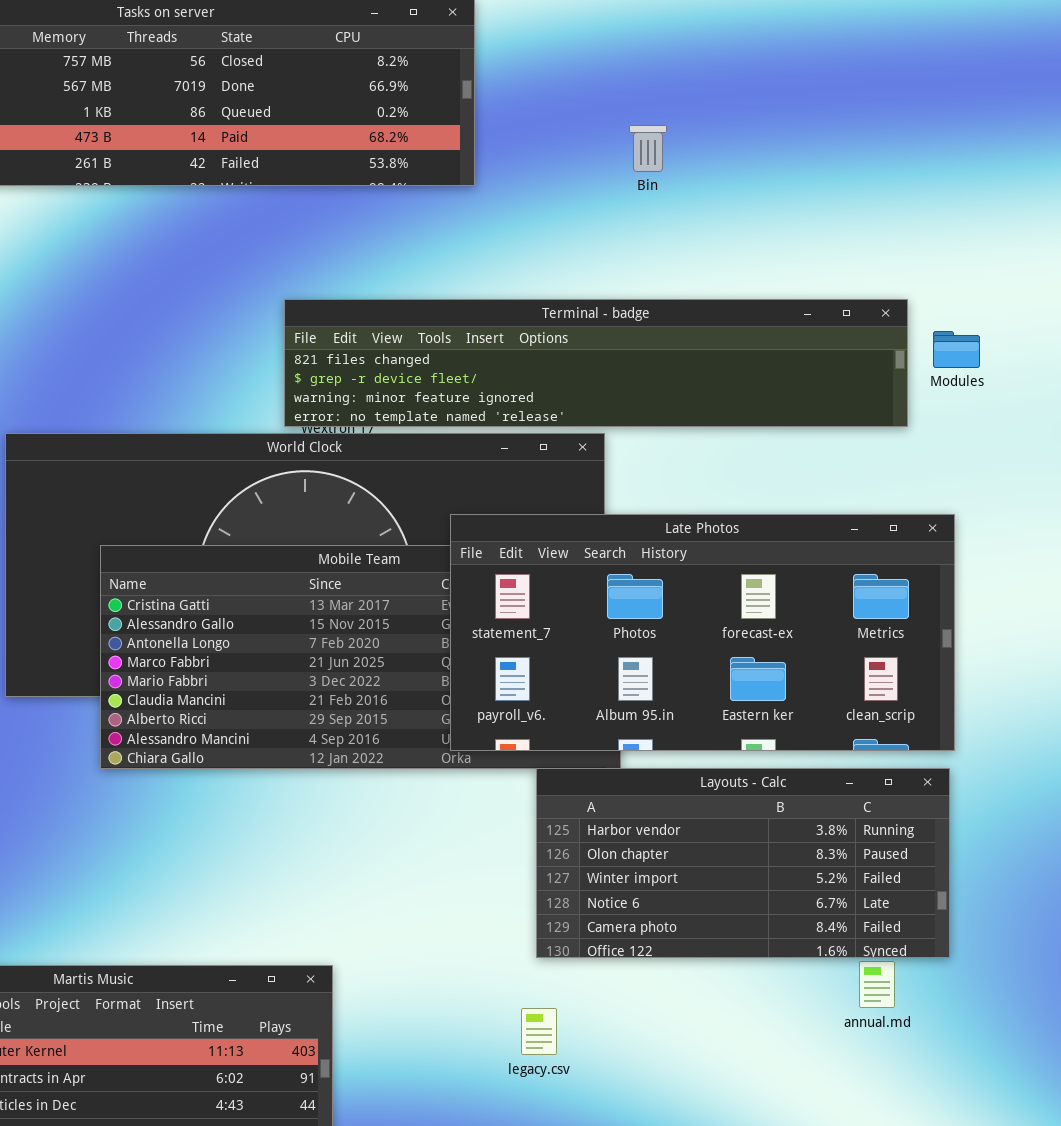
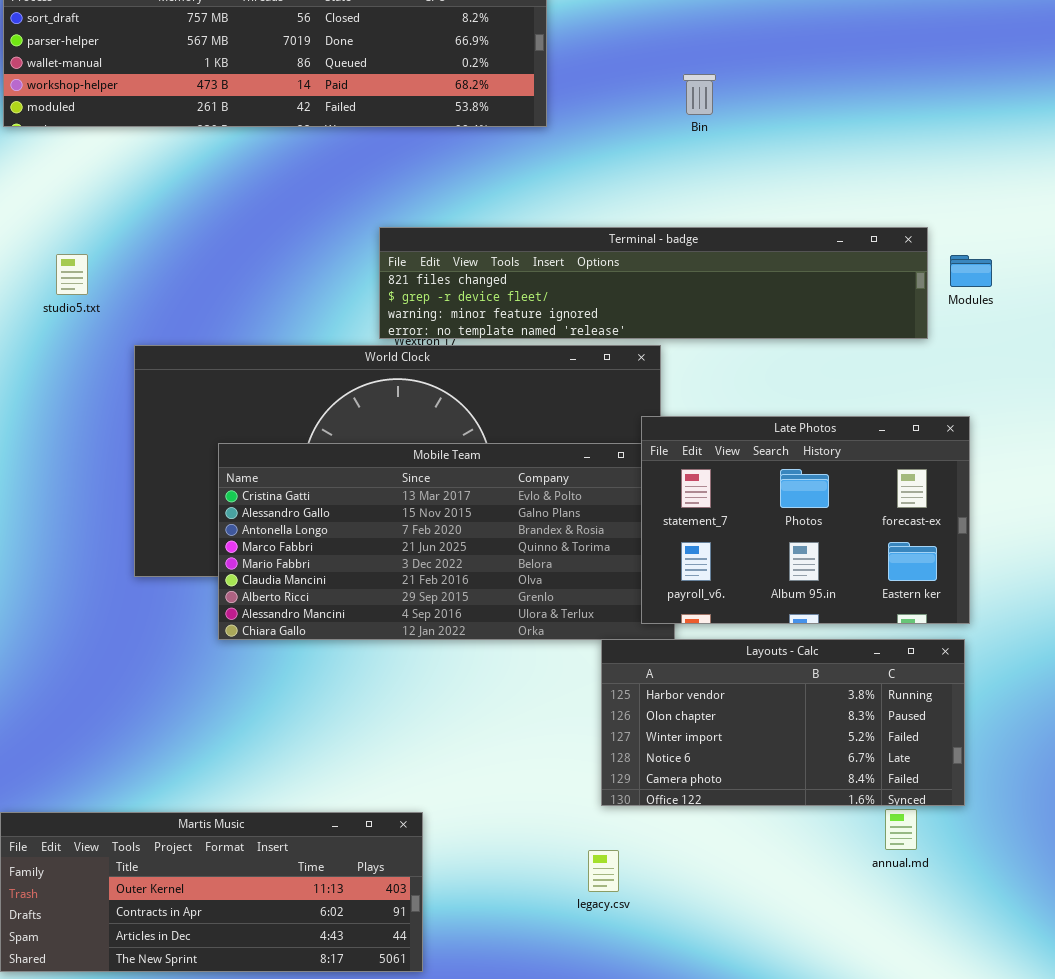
Late Photos: [450,514,955,751] -> [641,416,970,624], resized

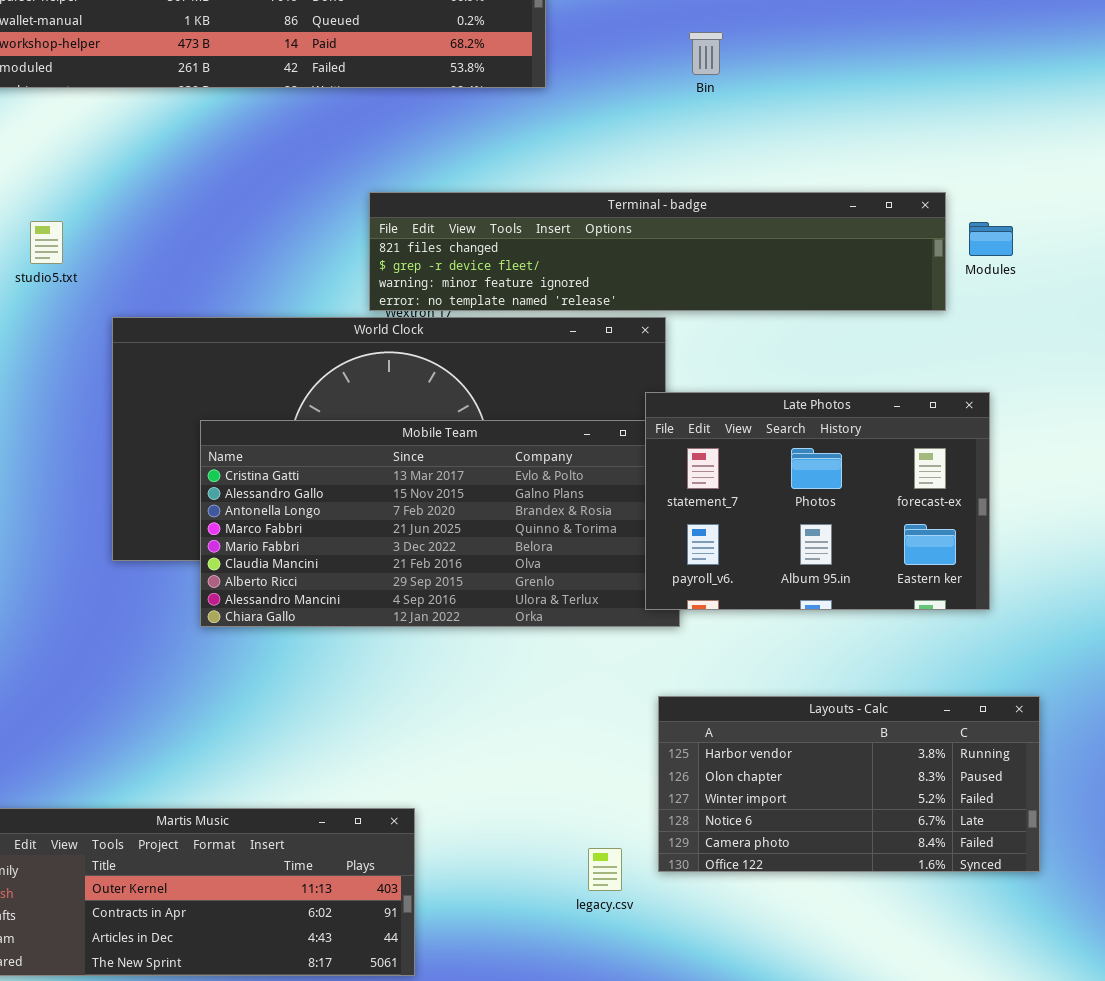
Layouts - Calc: [601,639,965,806] -> [658,696,1040,872], moved

